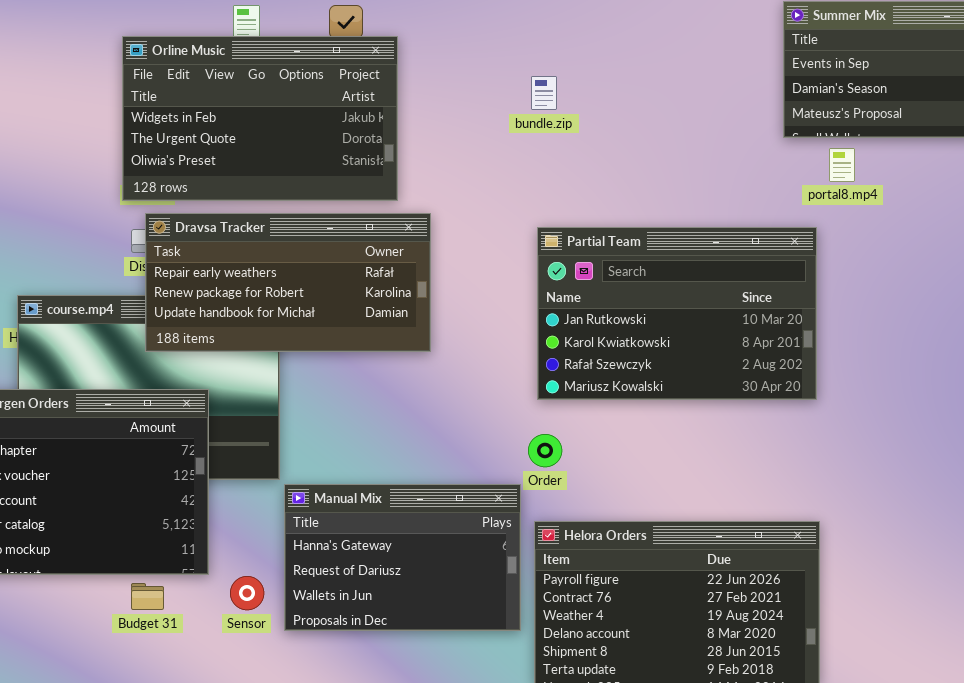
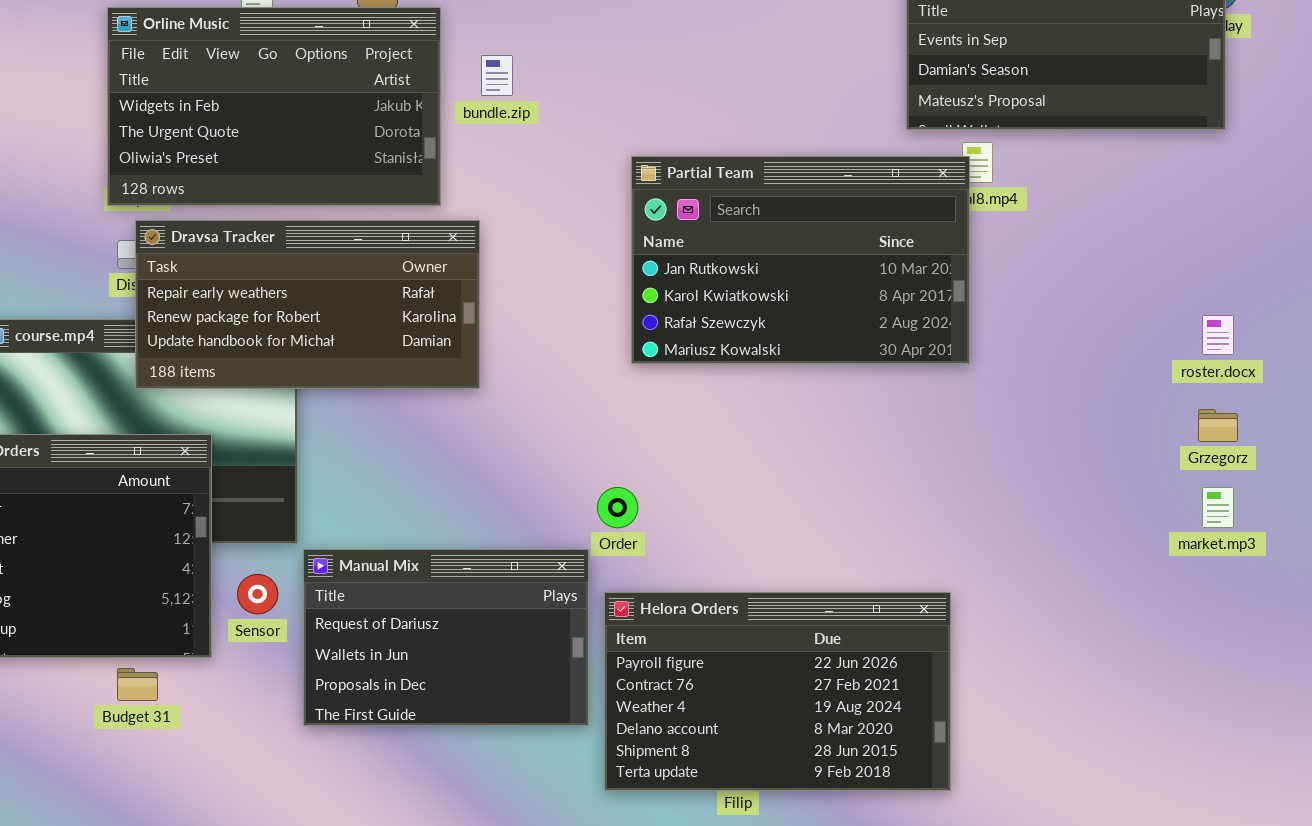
bundle.zip: [531,76,557,110] -> [481,55,513,96], moved
Partial Team: [537,227,817,400] -> [631,156,970,364], moved
Manual Mix: [284,484,521,631] -> [303,549,589,726], scrolled down 1 row
Sensor: [230,576,264,610] -> [237,574,278,614], moved

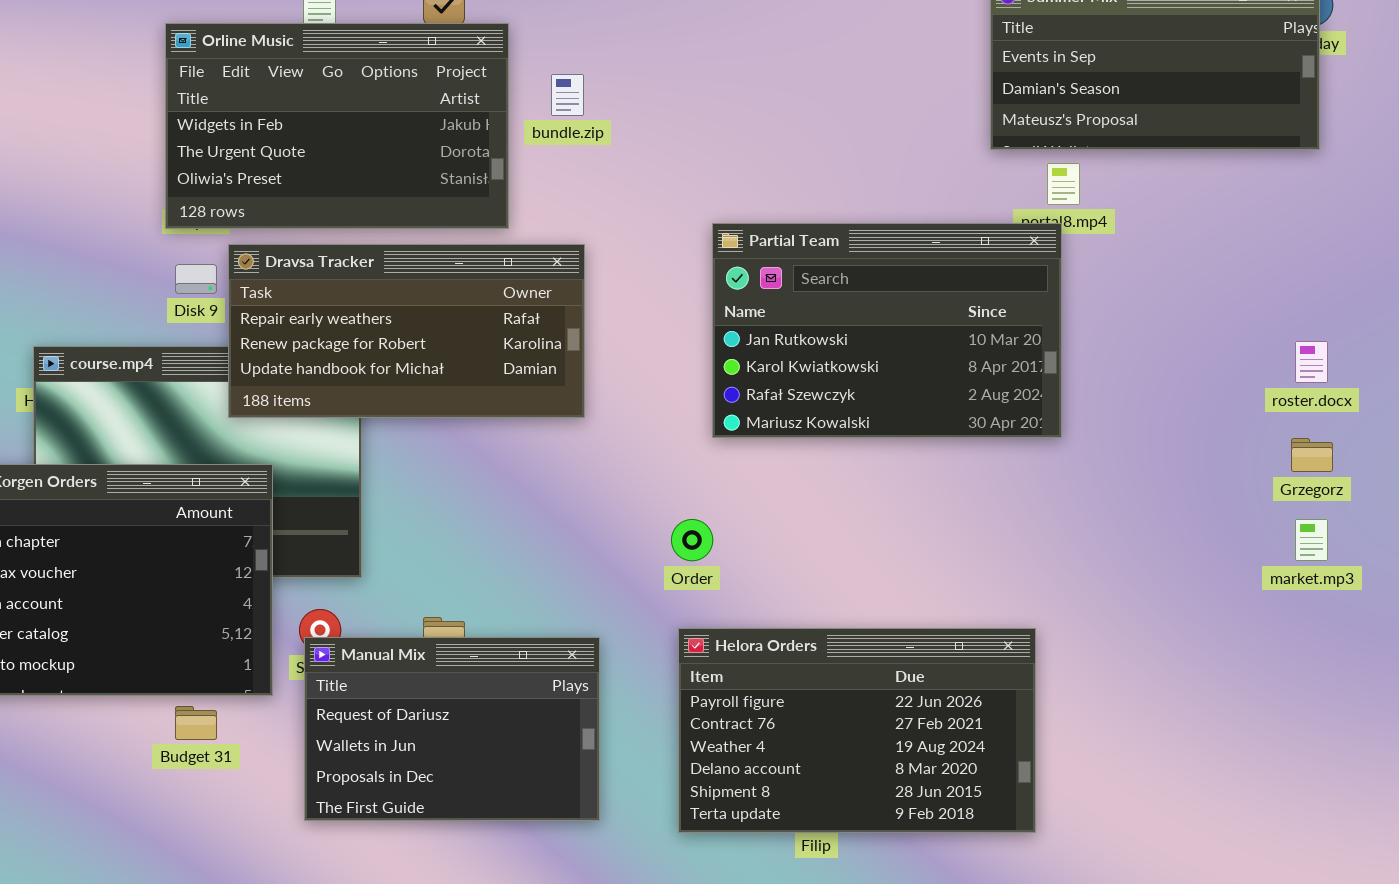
Partial Team: [631,156,970,364] -> [712,223,1062,438], moved
Dravsa Tracker: [135,220,480,389] -> [228,244,585,418], moved
Manual Mix: [303,549,589,726] -> [304,637,600,821], moved

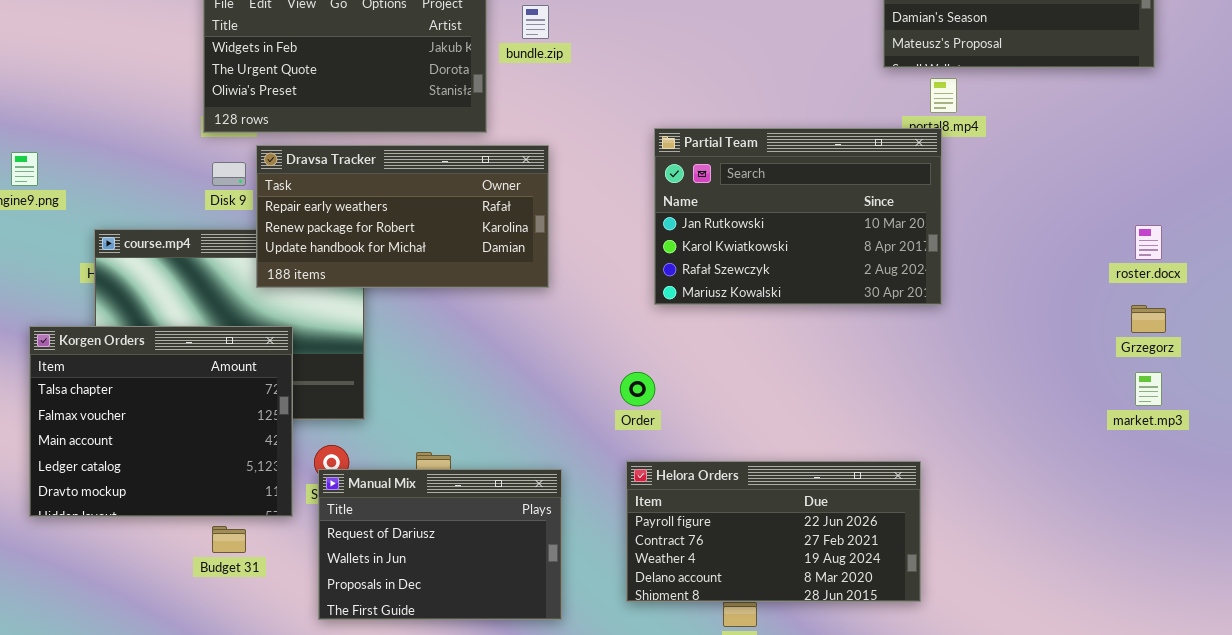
Helora Orders: [678,628,1036,833] -> [626,461,921,602], resized

